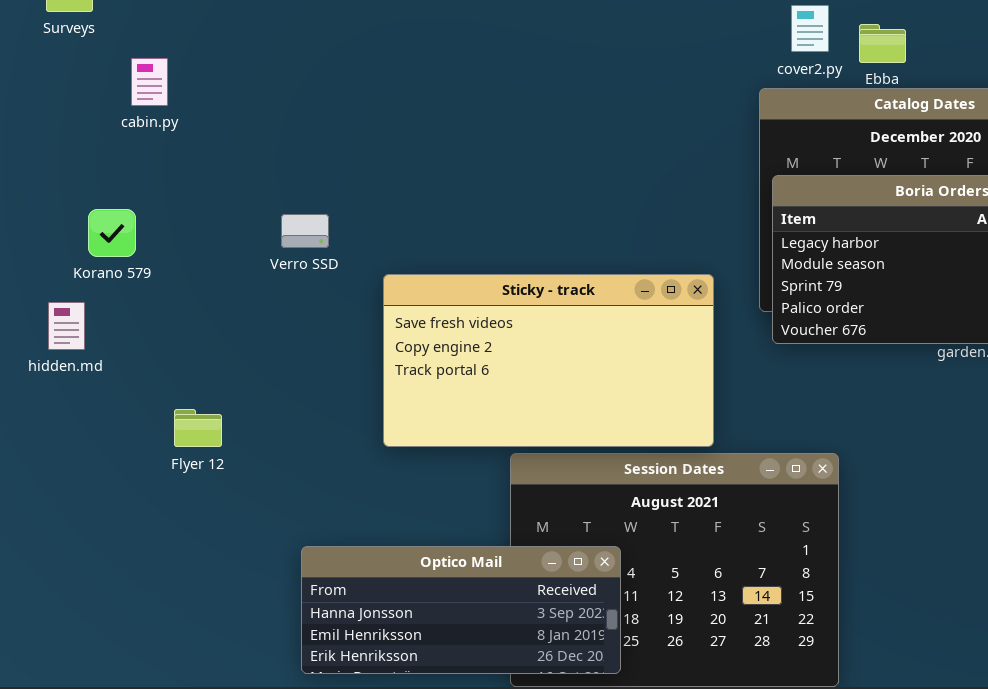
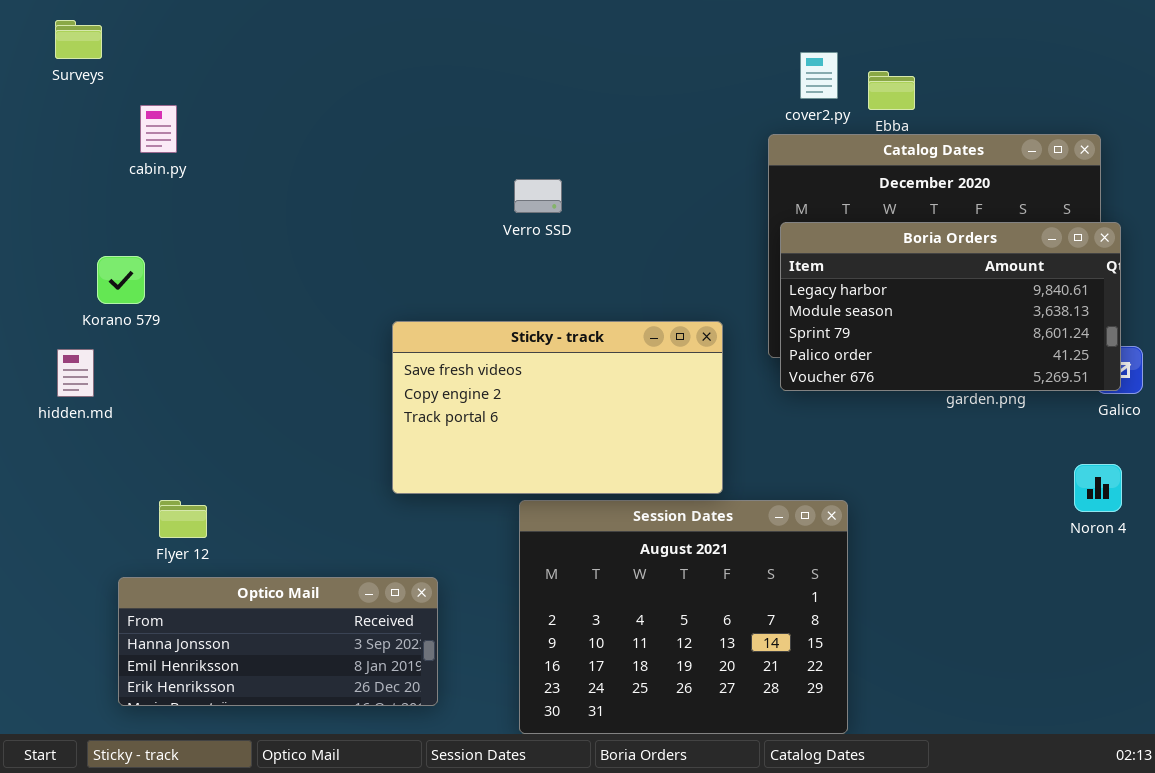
Verro SSD: [281,214,329,248] -> [514,179,562,213], moved
Flyer 12: [174,409,222,447] -> [159,500,207,538], moved
Optico Mail: [301,546,621,674] -> [118,577,438,706], moved

